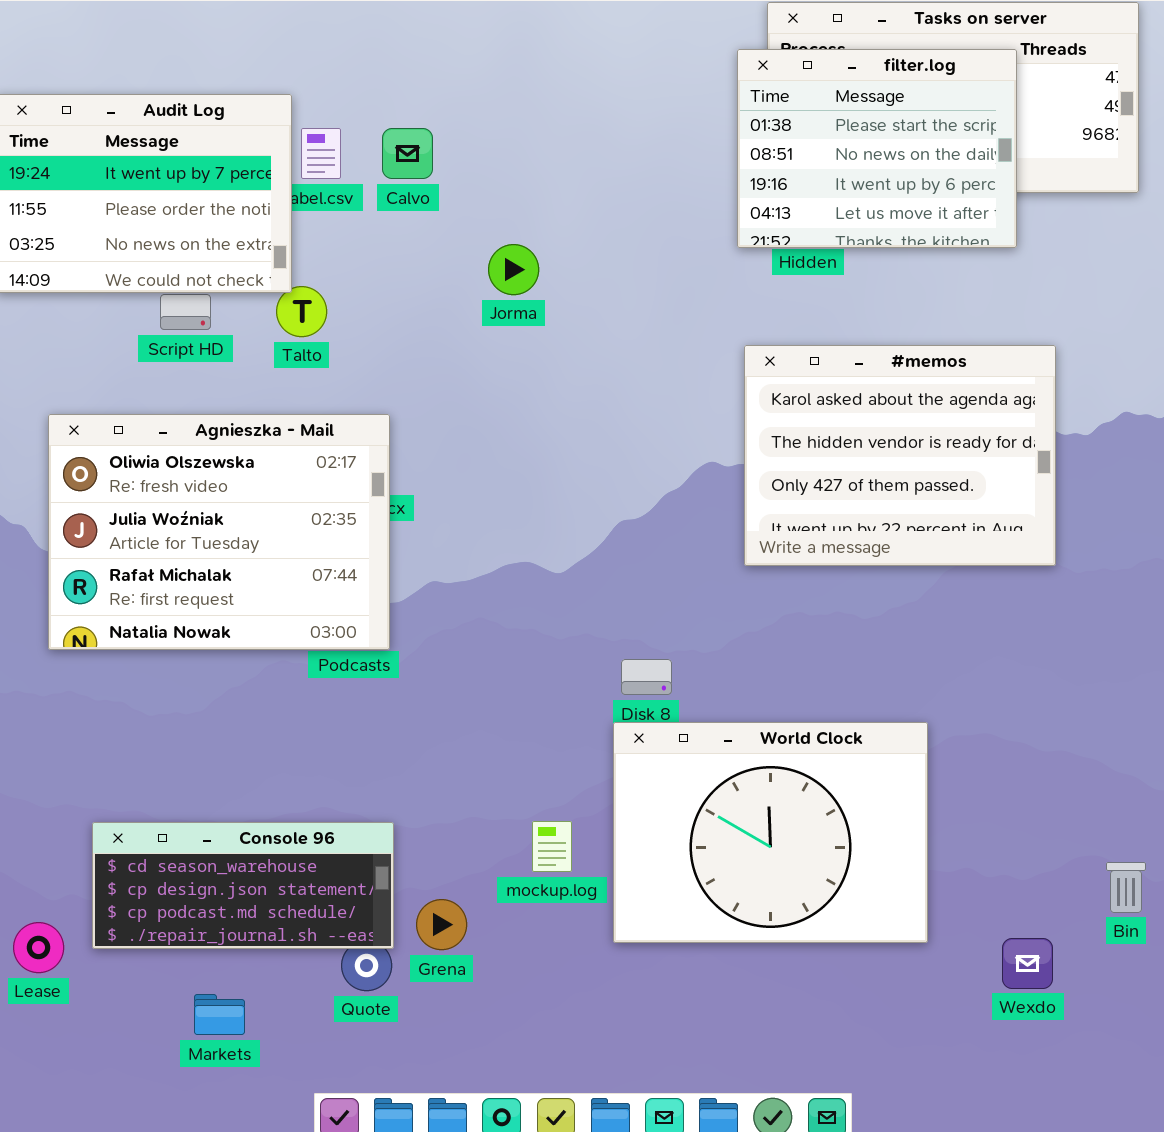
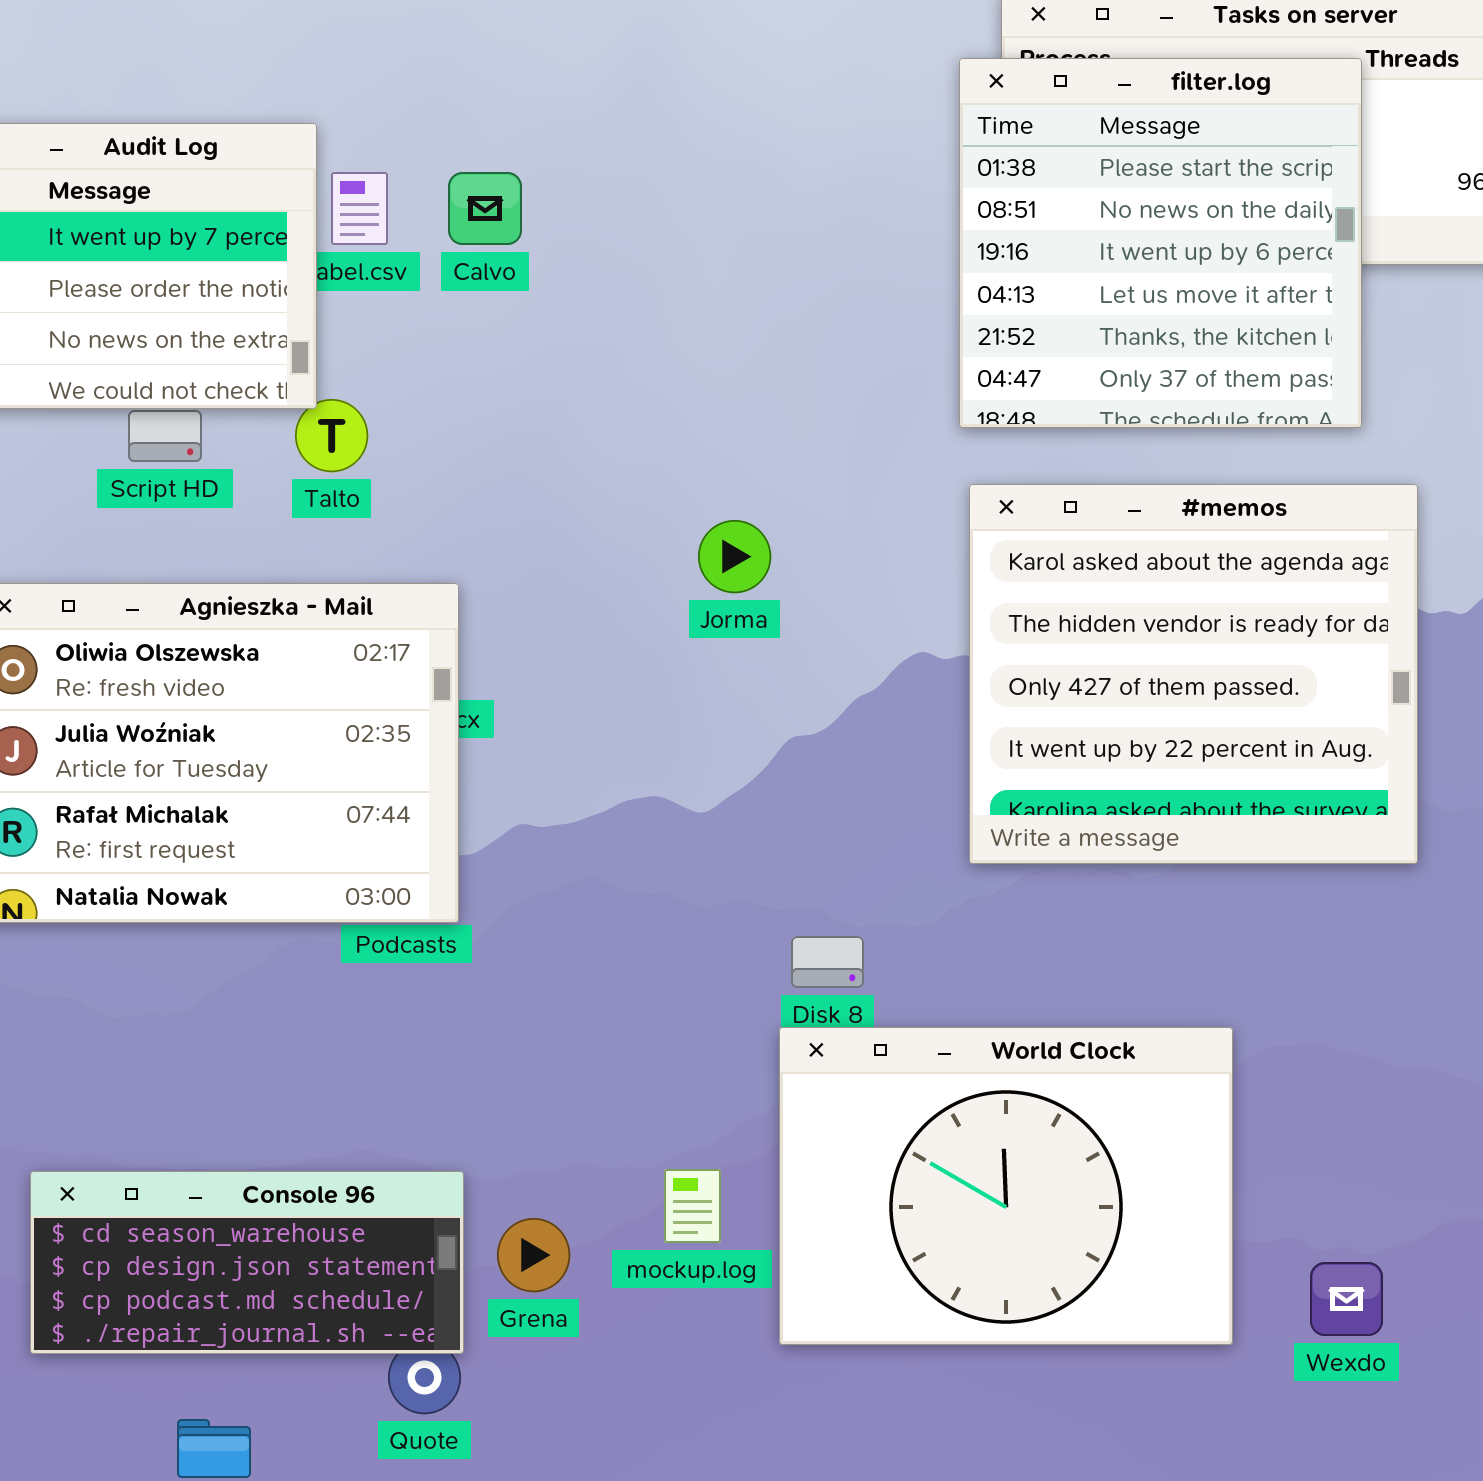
filter.log: [737,49,1017,248] -> [959,58,1362,428], resized
Jorma: [488,244,539,295] -> [698,520,771,593], moved
#memos: [744,345,1056,566] -> [969,484,1418,864], resized
Grena: [416,899,467,950] -> [497,1218,570,1292], moved
Wexdo: [1002,938,1053,989] -> [1310,1262,1383,1336], moved

